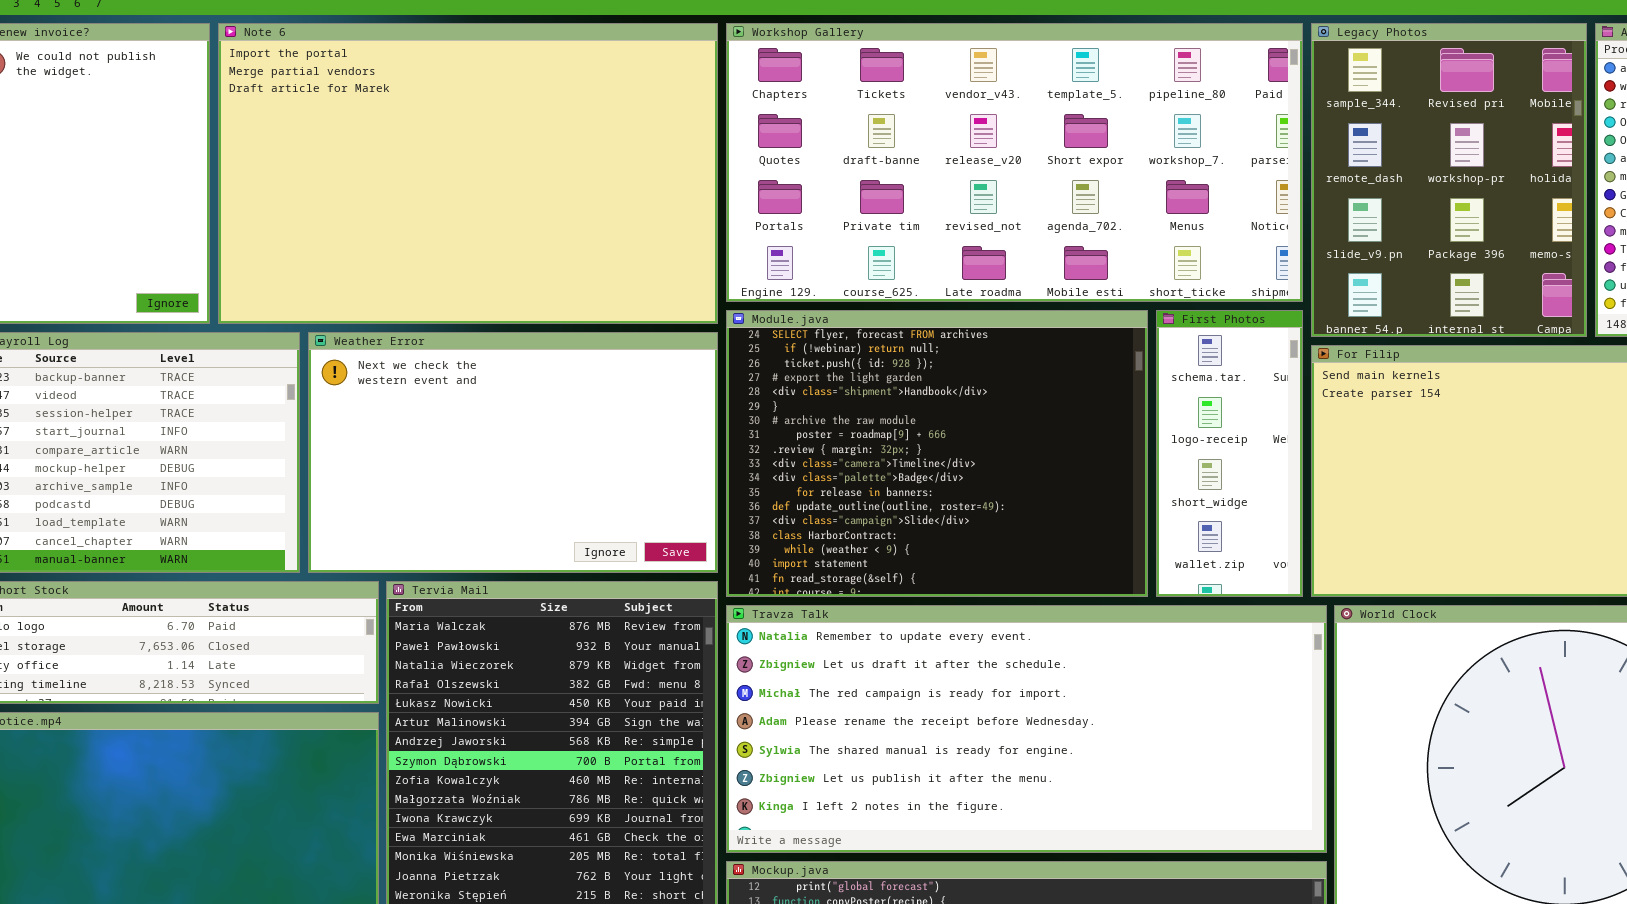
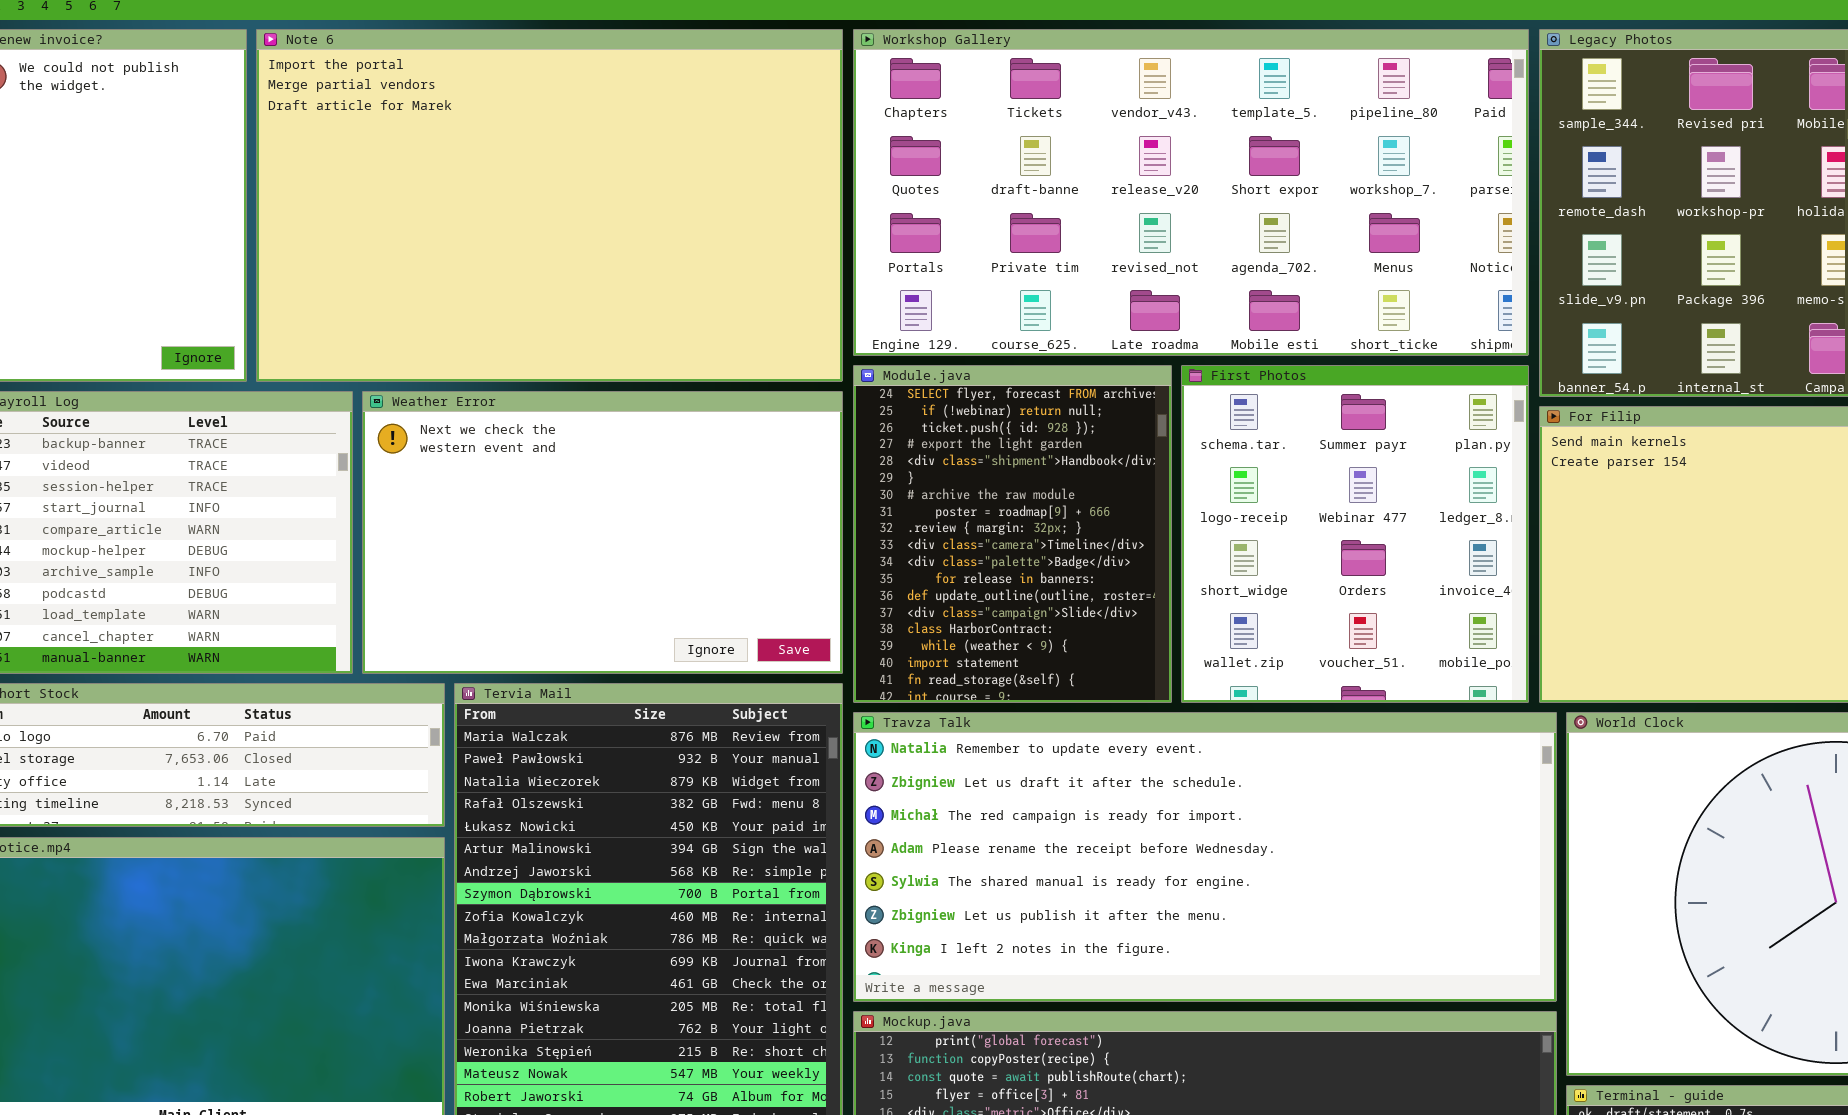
Module.java: [726,310,1148,597] -> [853,365,1172,703], resized
First Photos: [1156,310,1303,597] -> [1181,365,1529,703], resized

